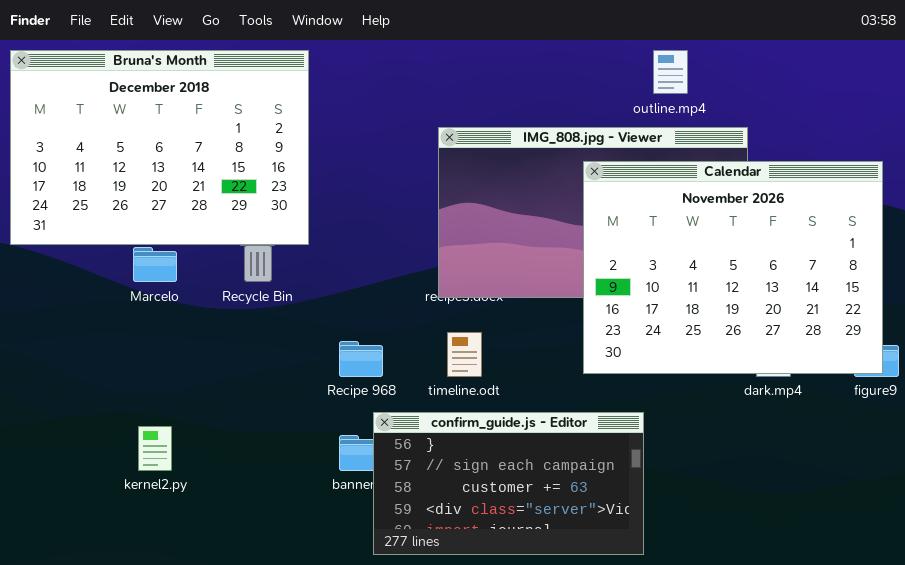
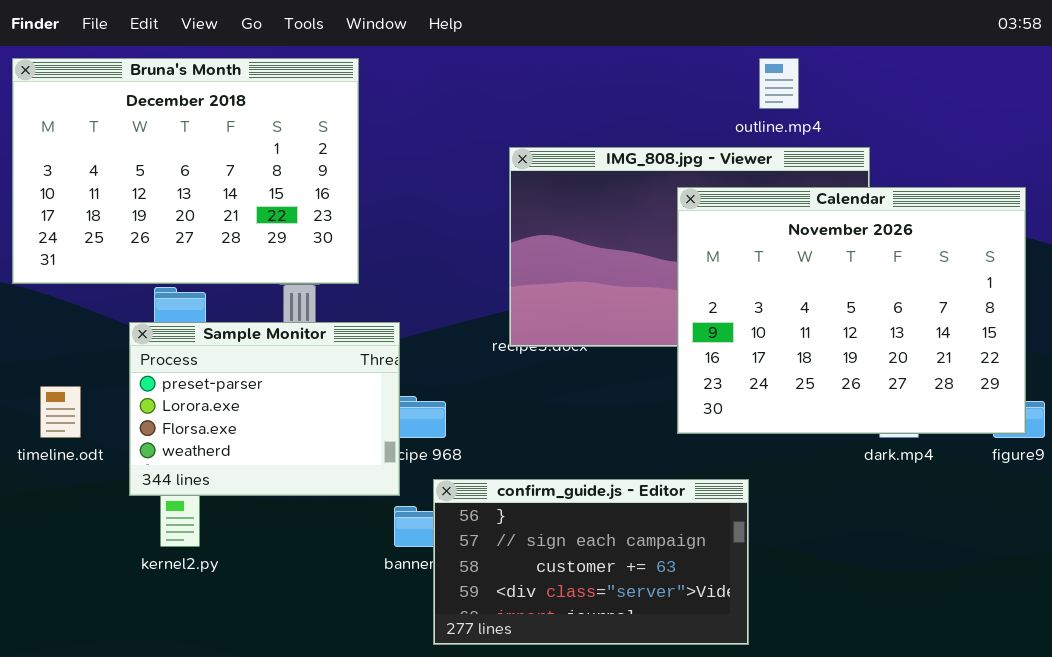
Sample Monitor: none -> [129,322,400,496], opened
timeline.odt: [447,332,482,377] -> [40,386,81,438], moved

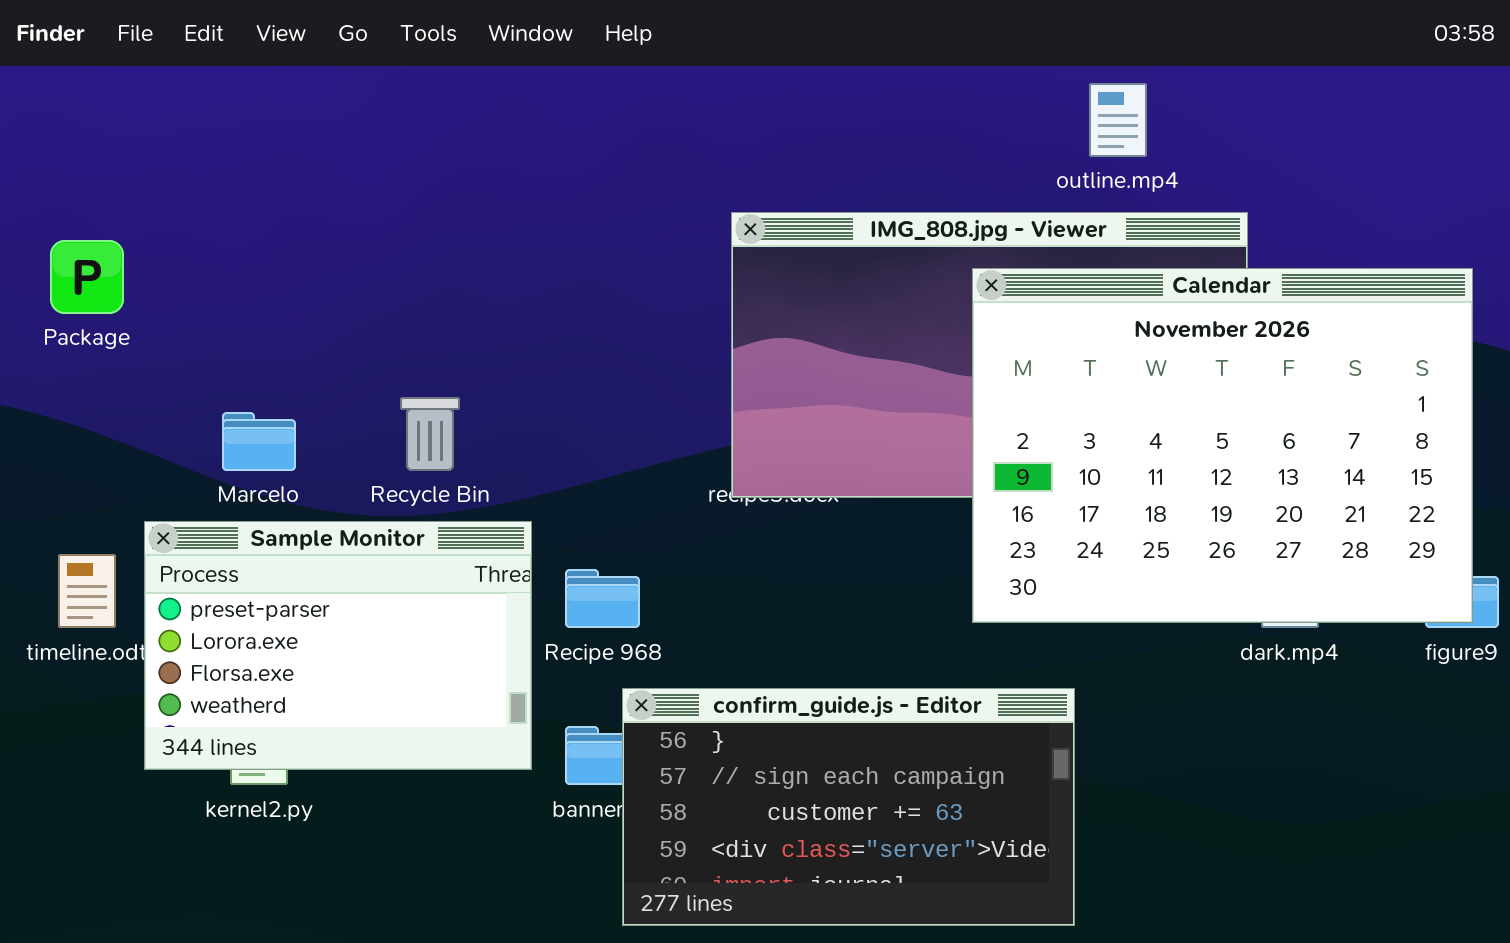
Bruna's Month: [12,58,359,284] -> none, closed
Sample Monitor: [129,322,400,496] -> [144,521,532,770], moved

